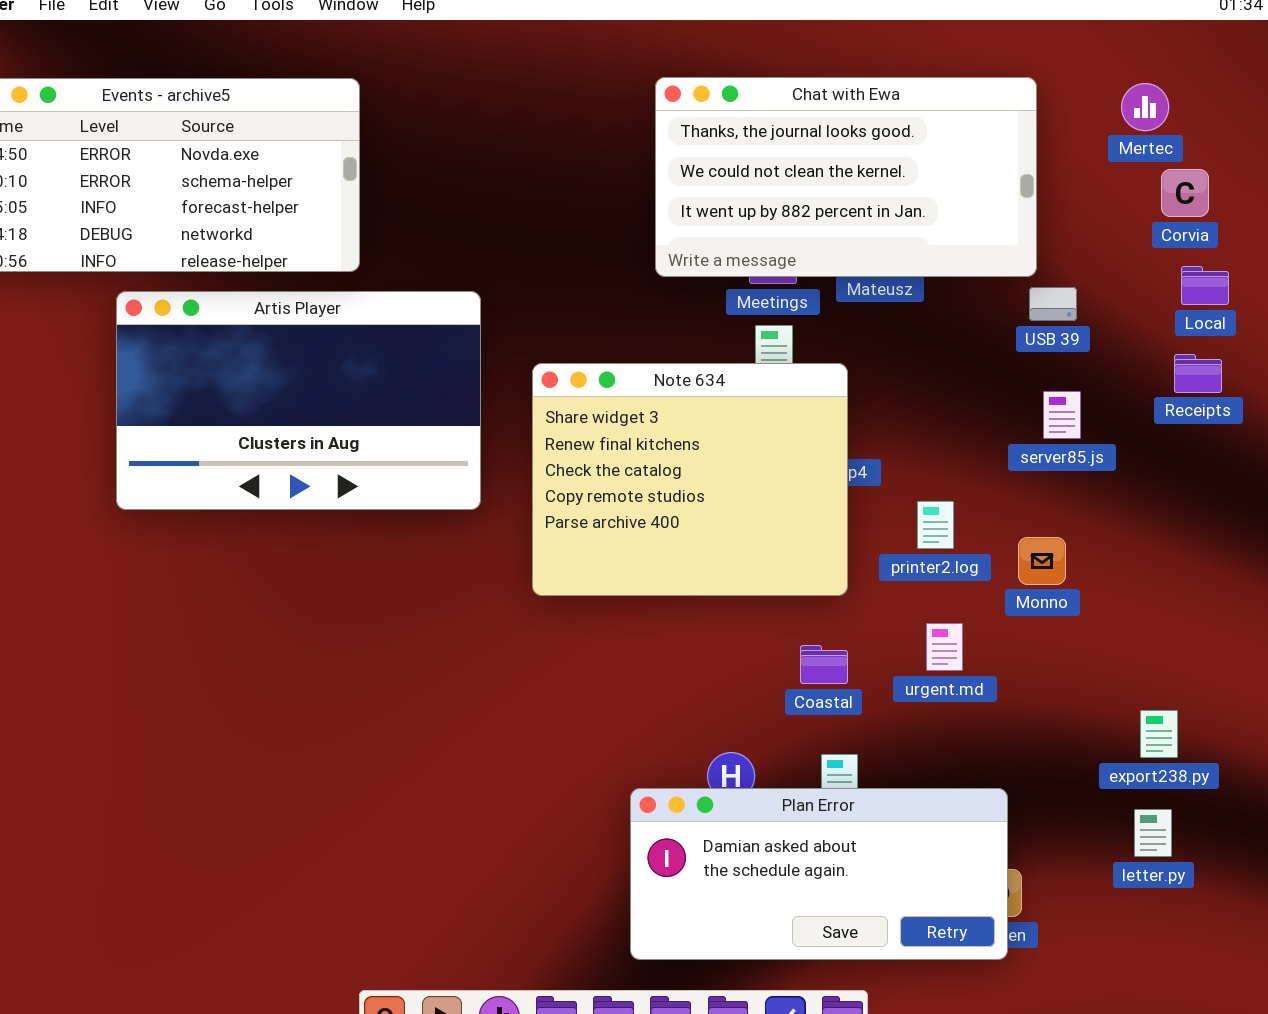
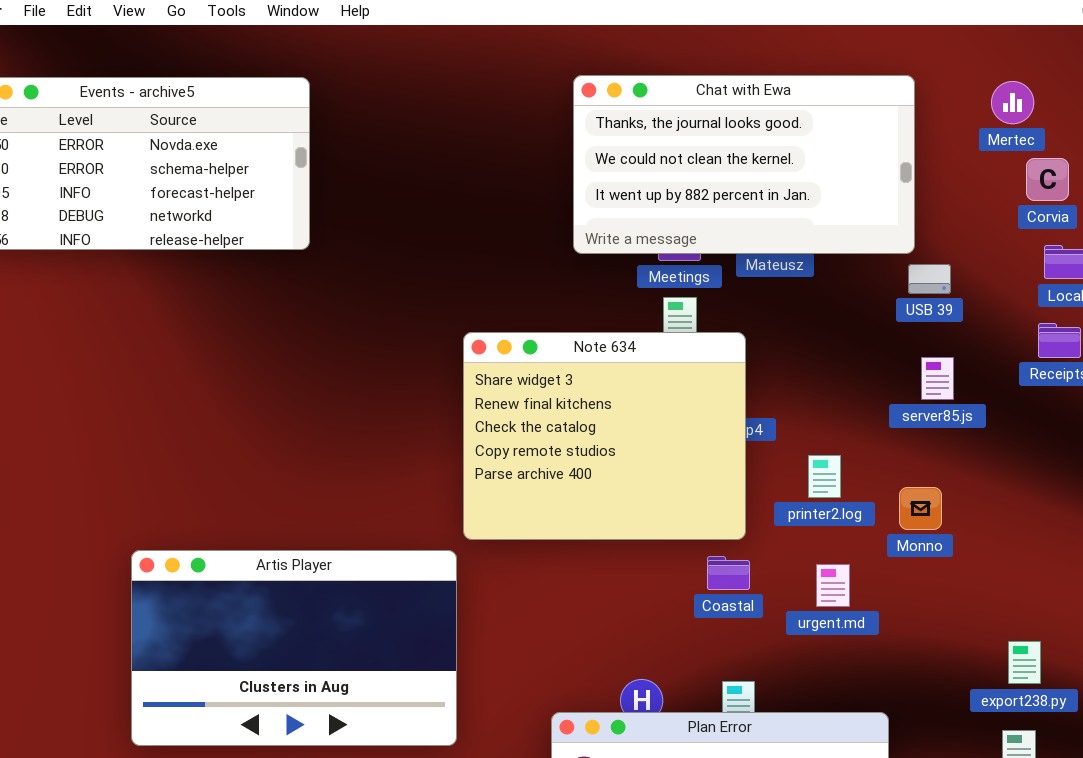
Artis Player: [116,291,481,510] -> [131,550,457,746], moved
Coastal: [800,645,848,684] -> [707,556,750,590], moved

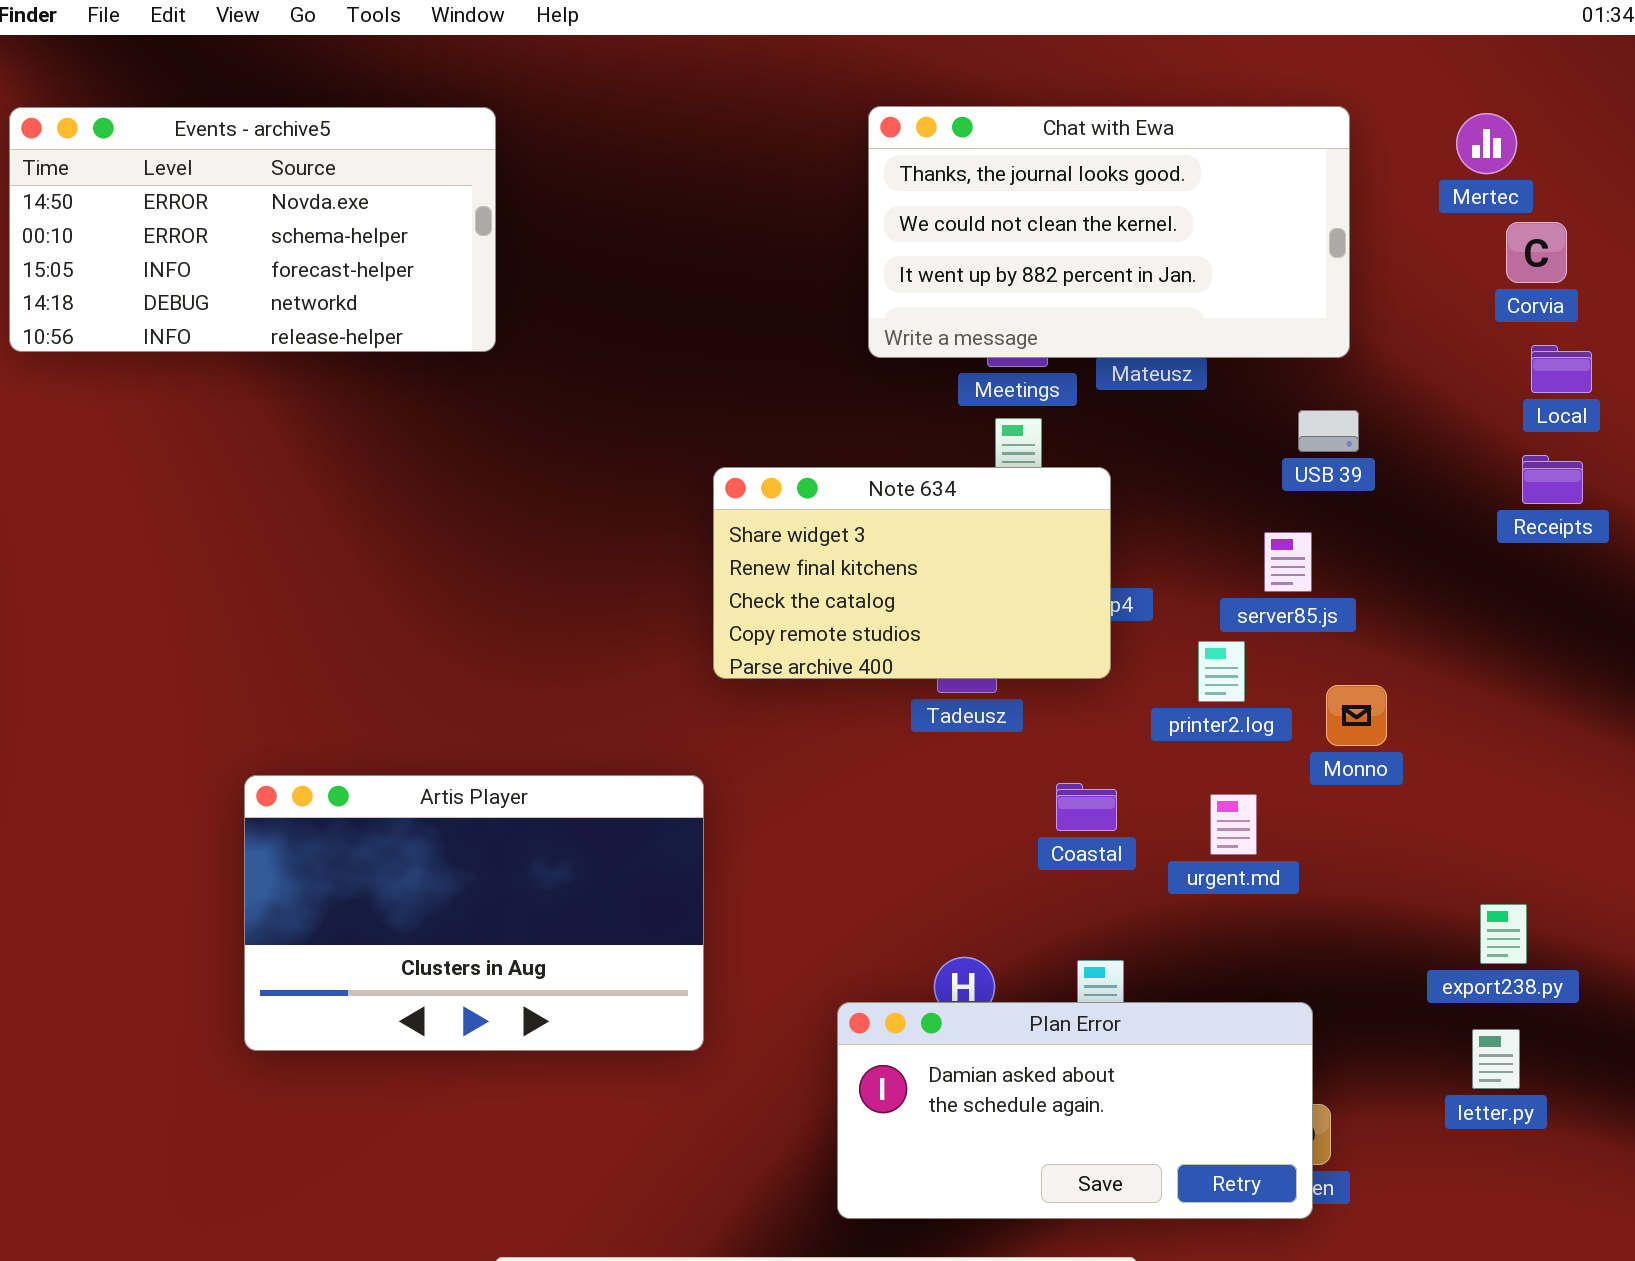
USB 39: [908,264,951,294] -> [1298,410,1359,452], moved
Note 634: [463,332,746,540] -> [713,467,1111,679], resized
server85.js: [921,357,954,400] -> [1264,532,1312,592], moved

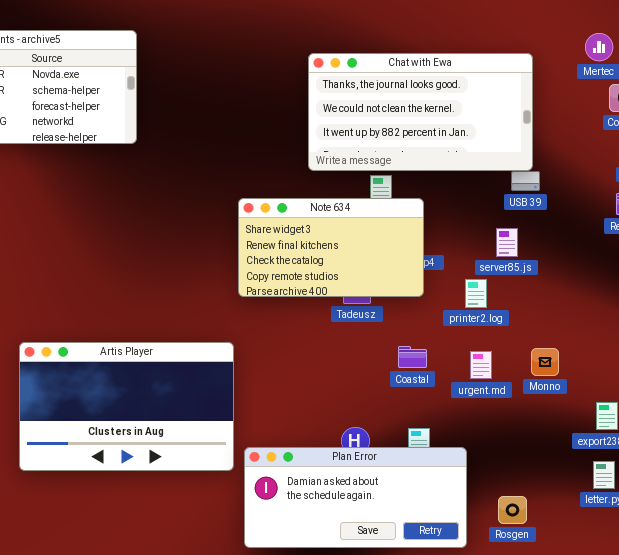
Chat with Ewa: [868,106,1350,358] -> [308,53,533,171], moved
Monno: [1326,685,1387,746] -> [531,348,559,376], moved
Plan Error: [837,1002,1313,1219] -> [244,447,467,548], moved

